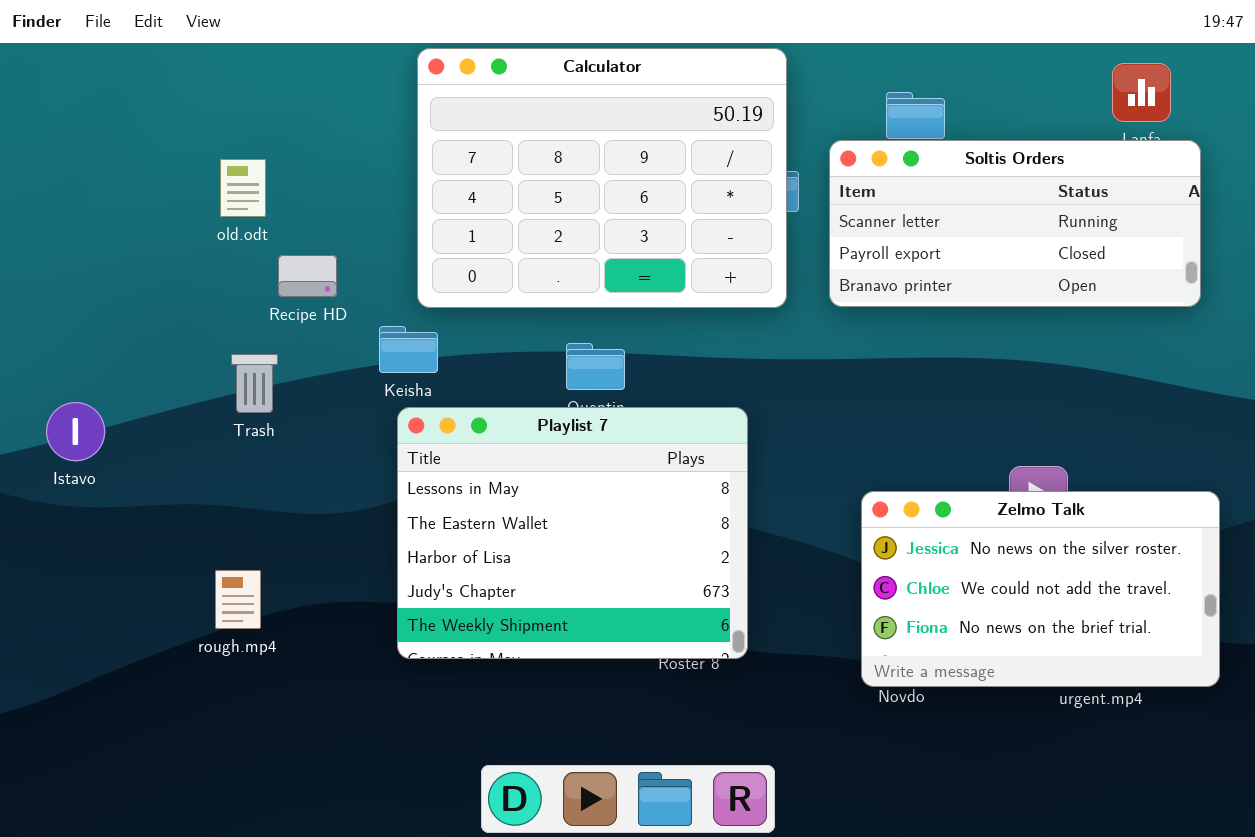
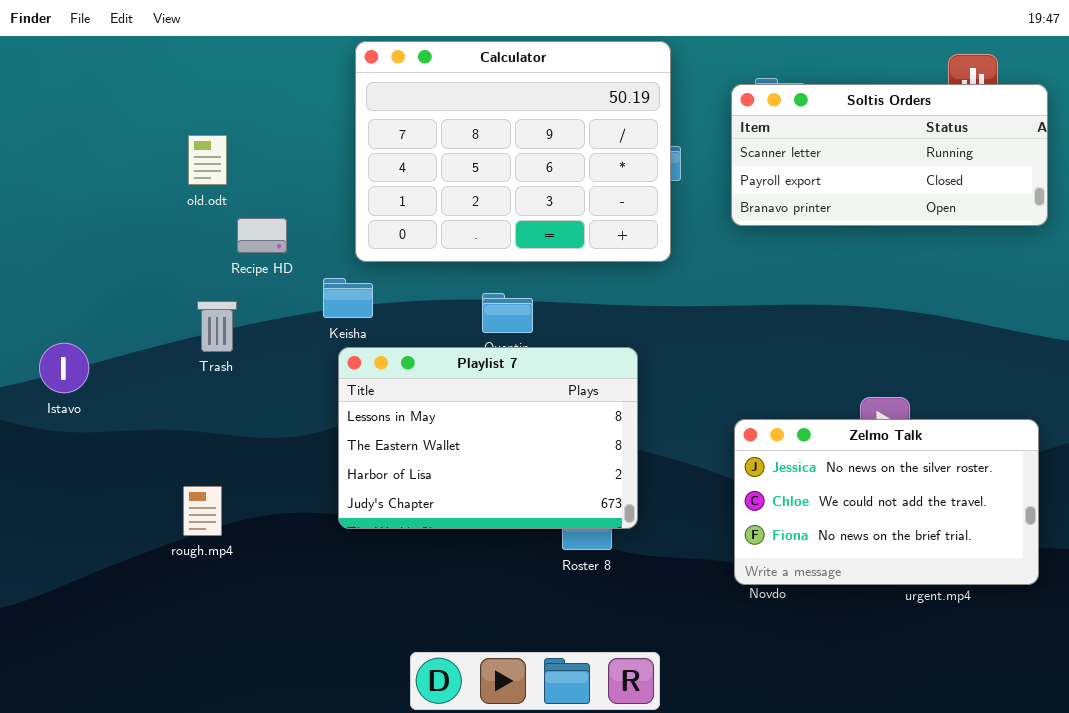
Soltis Orders: [829,140,1201,307] -> [731,84,1048,226], moved
Playlist 7: [397,407,748,659] -> [338,347,638,529], resized

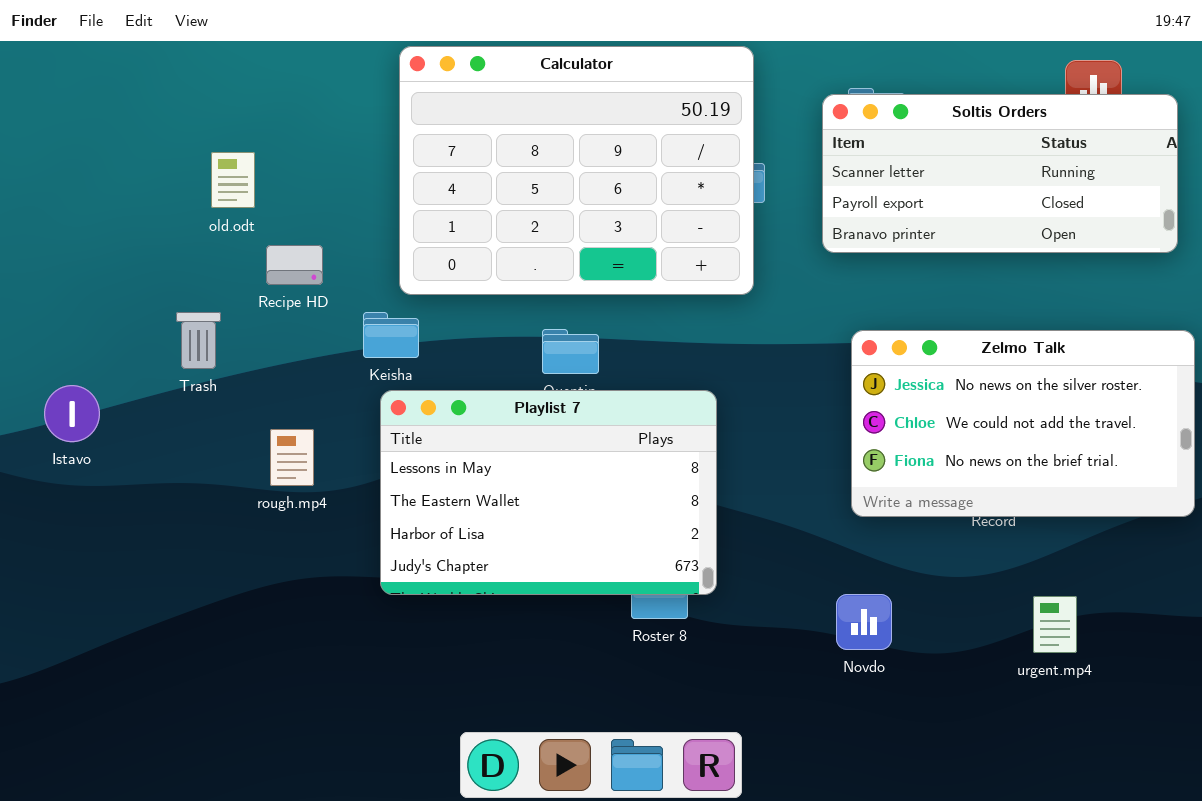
Trash: [197,301,237,352] -> [176,312,221,369], moved
Zelmo Talk: [734,419,1039,585] -> [851,330,1195,517], moved
rough.mp4: [183,486,222,536] -> [270,429,314,486], moved

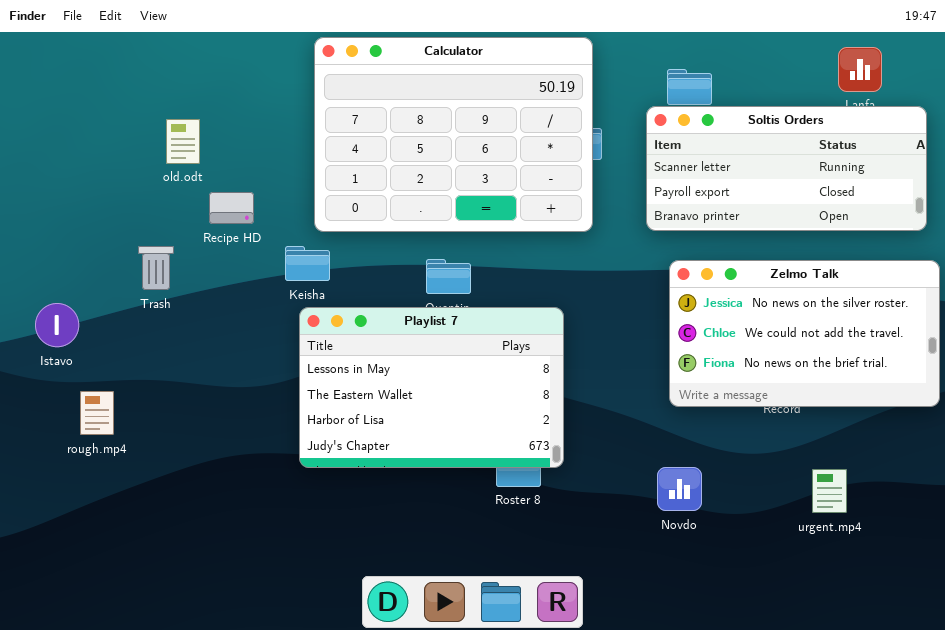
Soltis Orders: [822,94,1178,253] -> [646,106,927,231], moved
rough.mp4: [270,429,314,486] -> [80,391,114,435], moved

